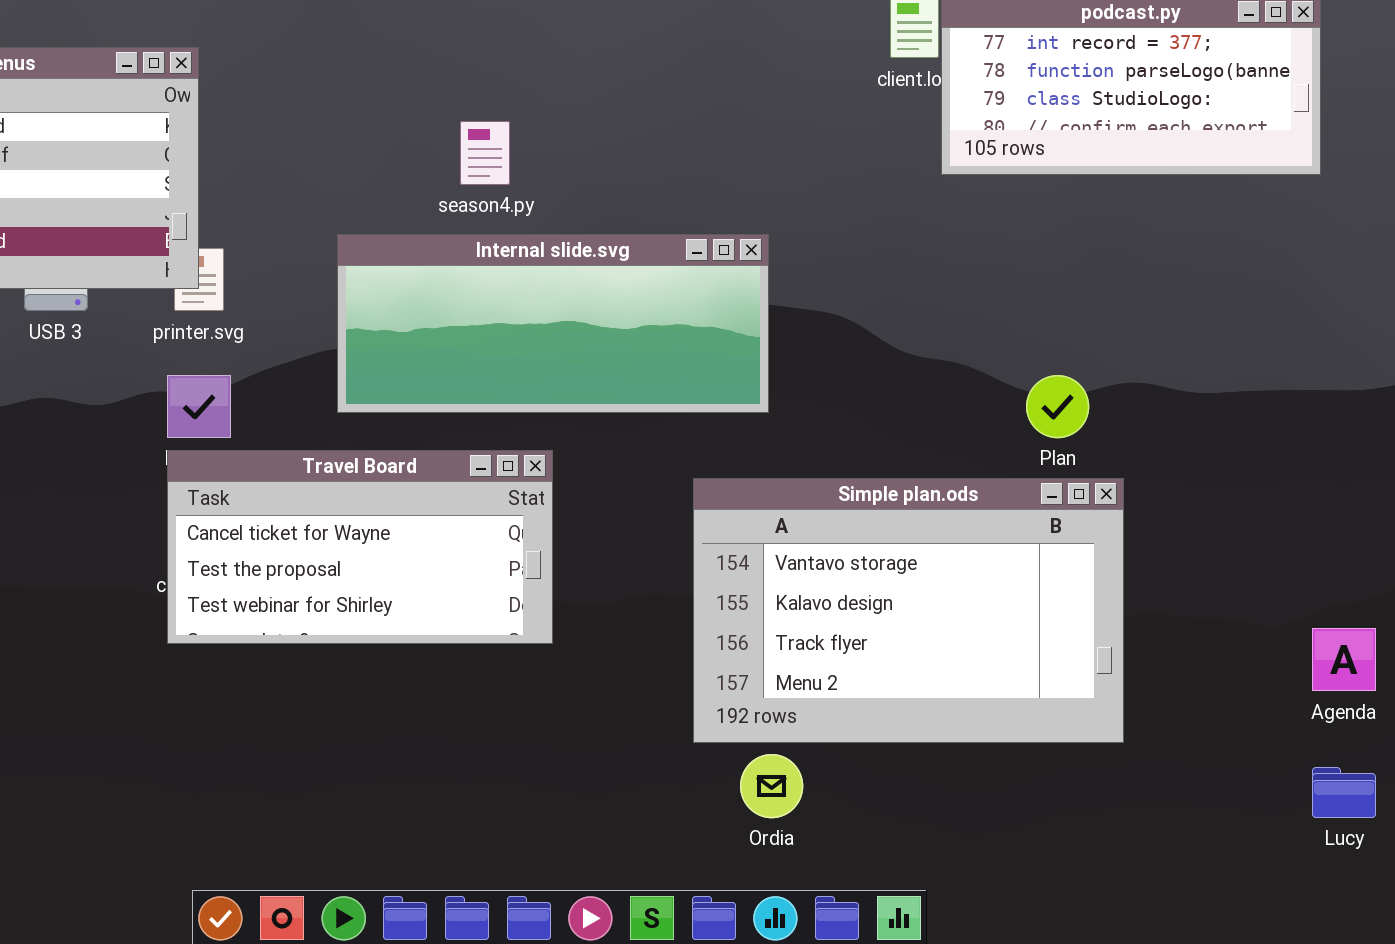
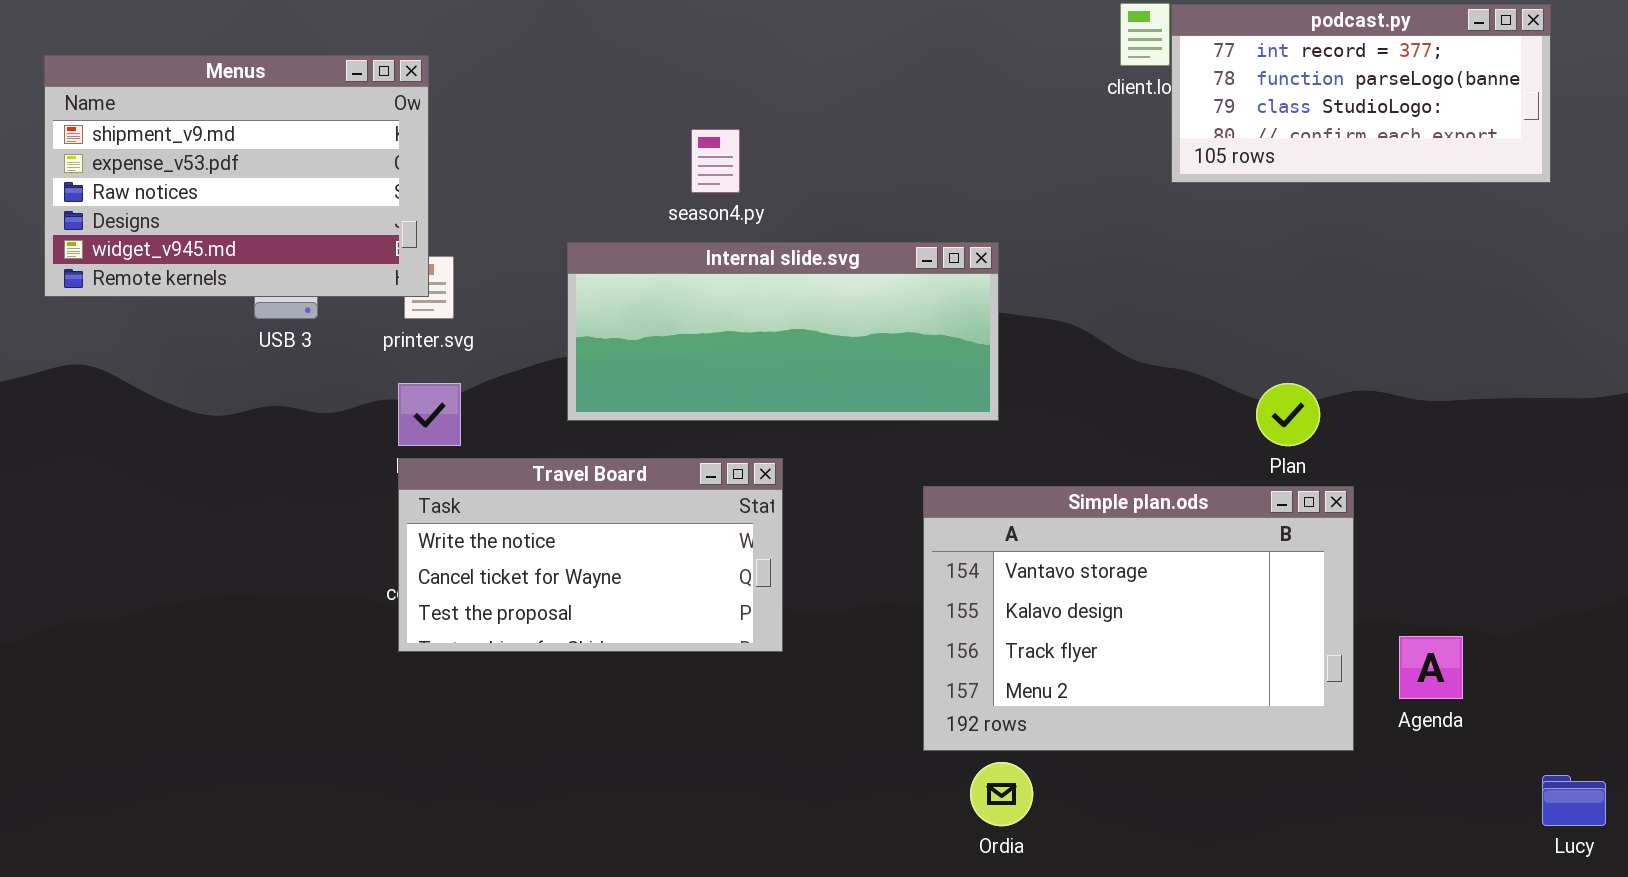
Travel Board: [167,450,553,644] -> [398,458,783,652], scrolled up 1 row
Agenda: [1312,628,1376,691] -> [1399,636,1463,699], moved

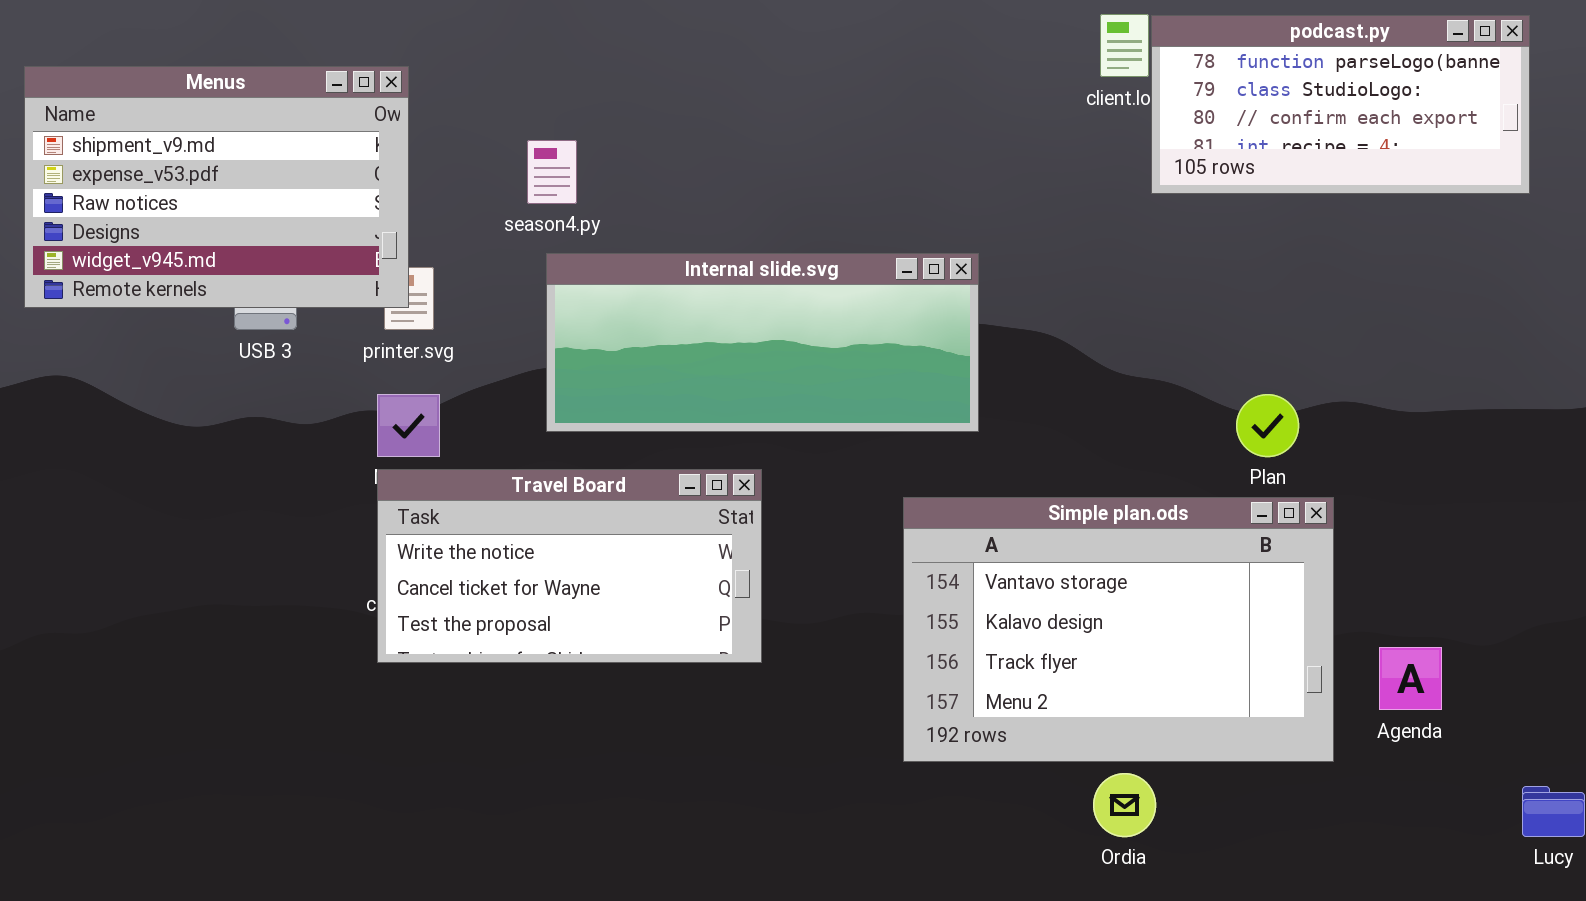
podcast.py: [1171,4,1551,183] -> [1151,15,1530,194], scrolled down 1 row
season4.py: [691,129,740,193] -> [527,140,577,204], moved
Ordia: [970,762,1033,826] -> [1093,773,1156,837], moved

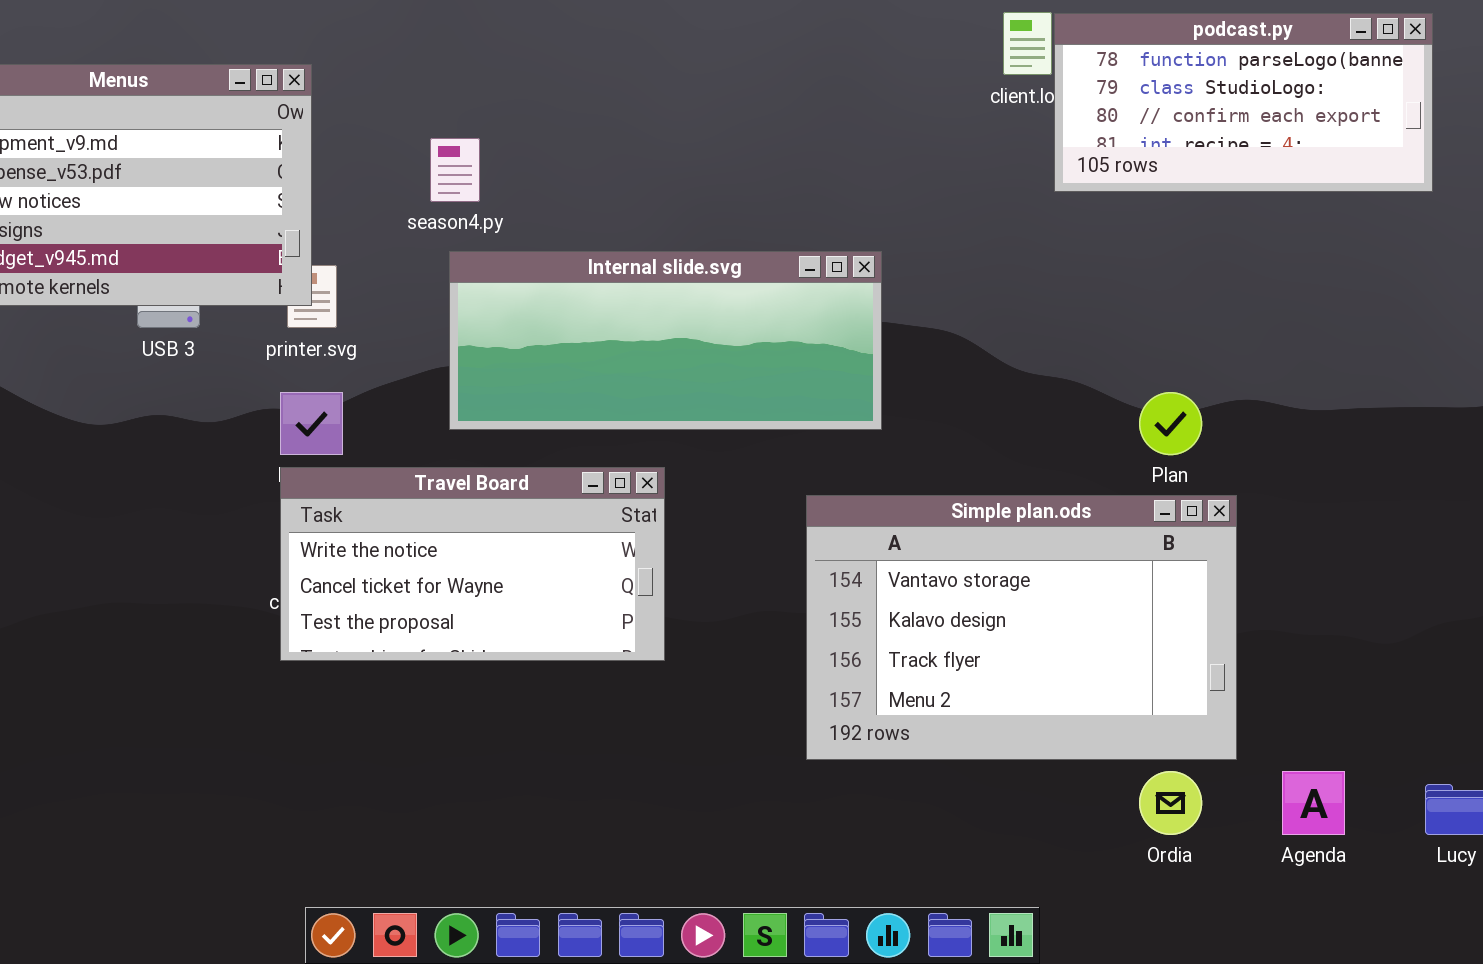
Agenda: [1379,647,1442,710] -> [1282,771,1345,835], moved
Ordia: [1093,773,1156,837] -> [1139,771,1202,835], moved

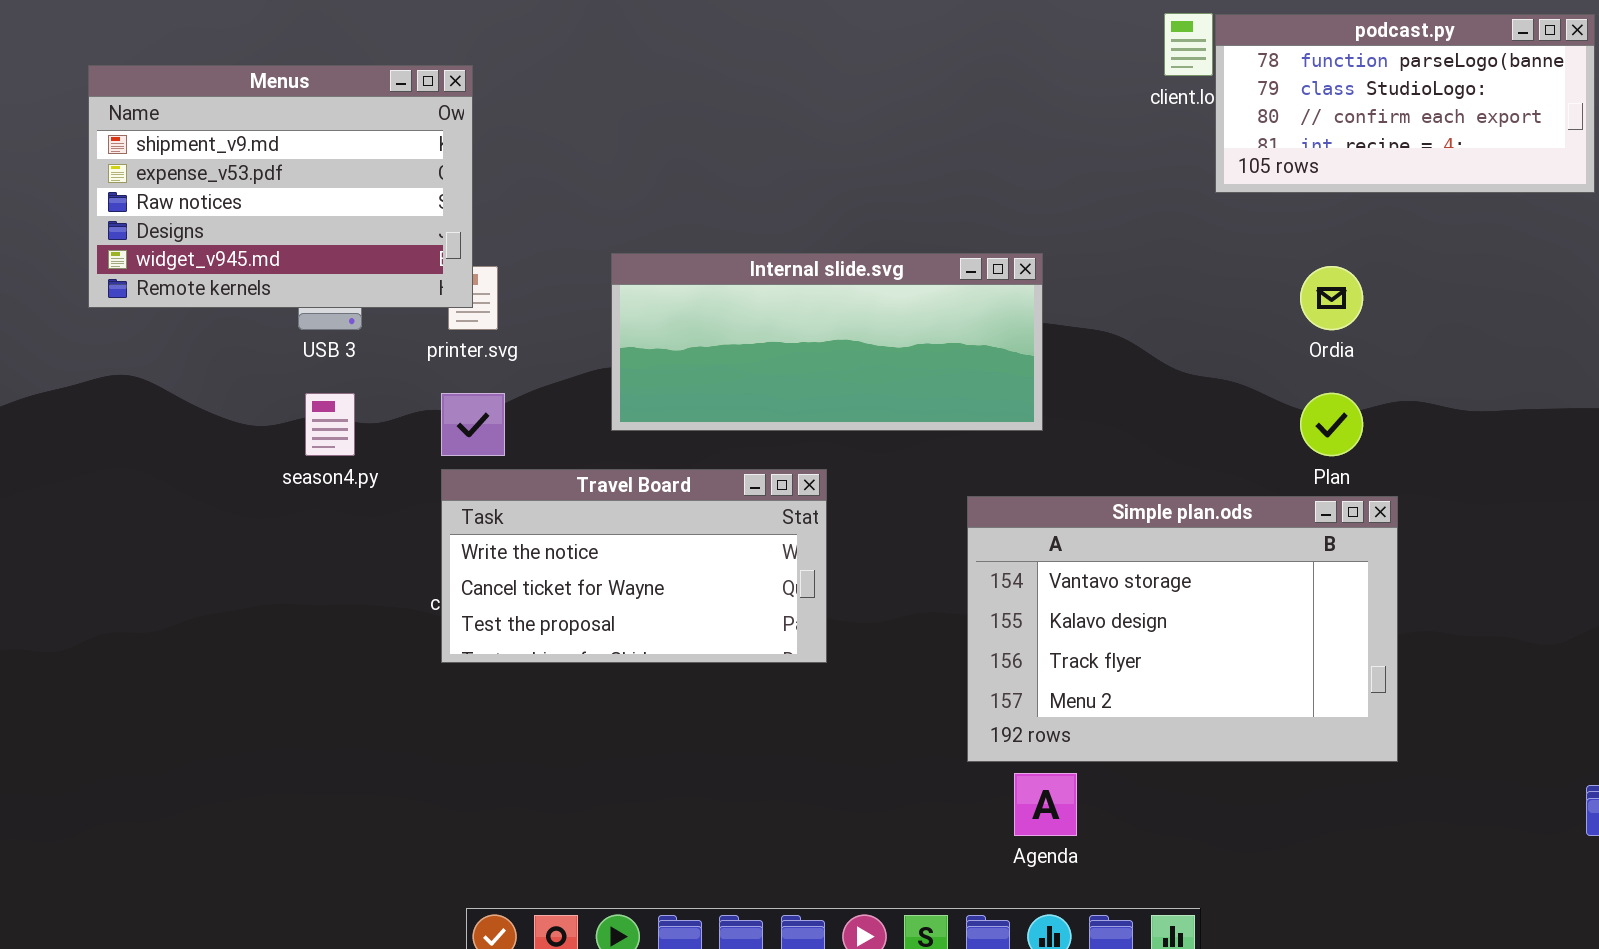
season4.py: [430,138,480,202] -> [305,393,355,456], moved
Ordia: [1139,771,1202,835] -> [1300,266,1363,330], moved
Agenda: [1282,771,1345,835] -> [1014,773,1077,836], moved

